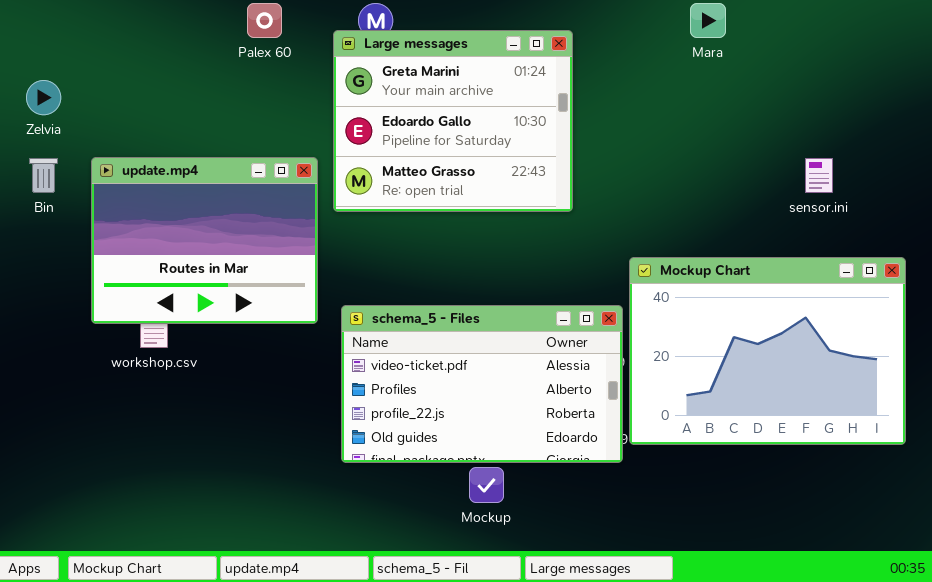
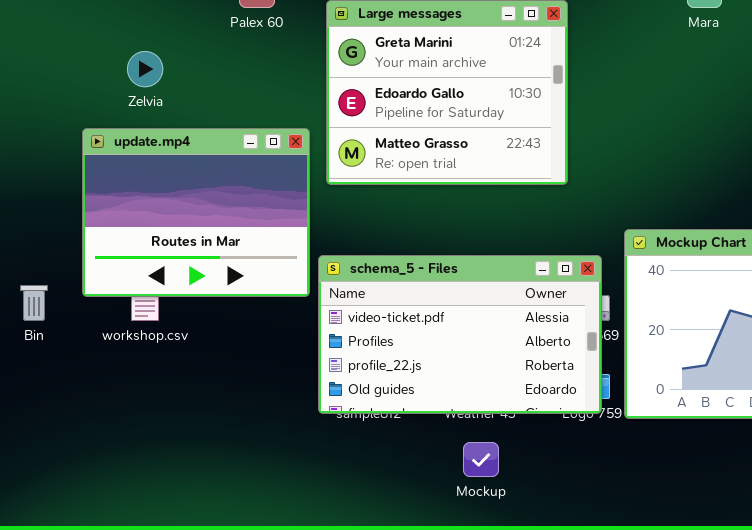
Zelvia: [26,80,61,115] -> [127,51,163,87], moved
Bin: [29,158,58,193] -> [20,285,48,321], moved
schema_5 - Files: [341,305,623,463] -> [318,255,602,414], moved

